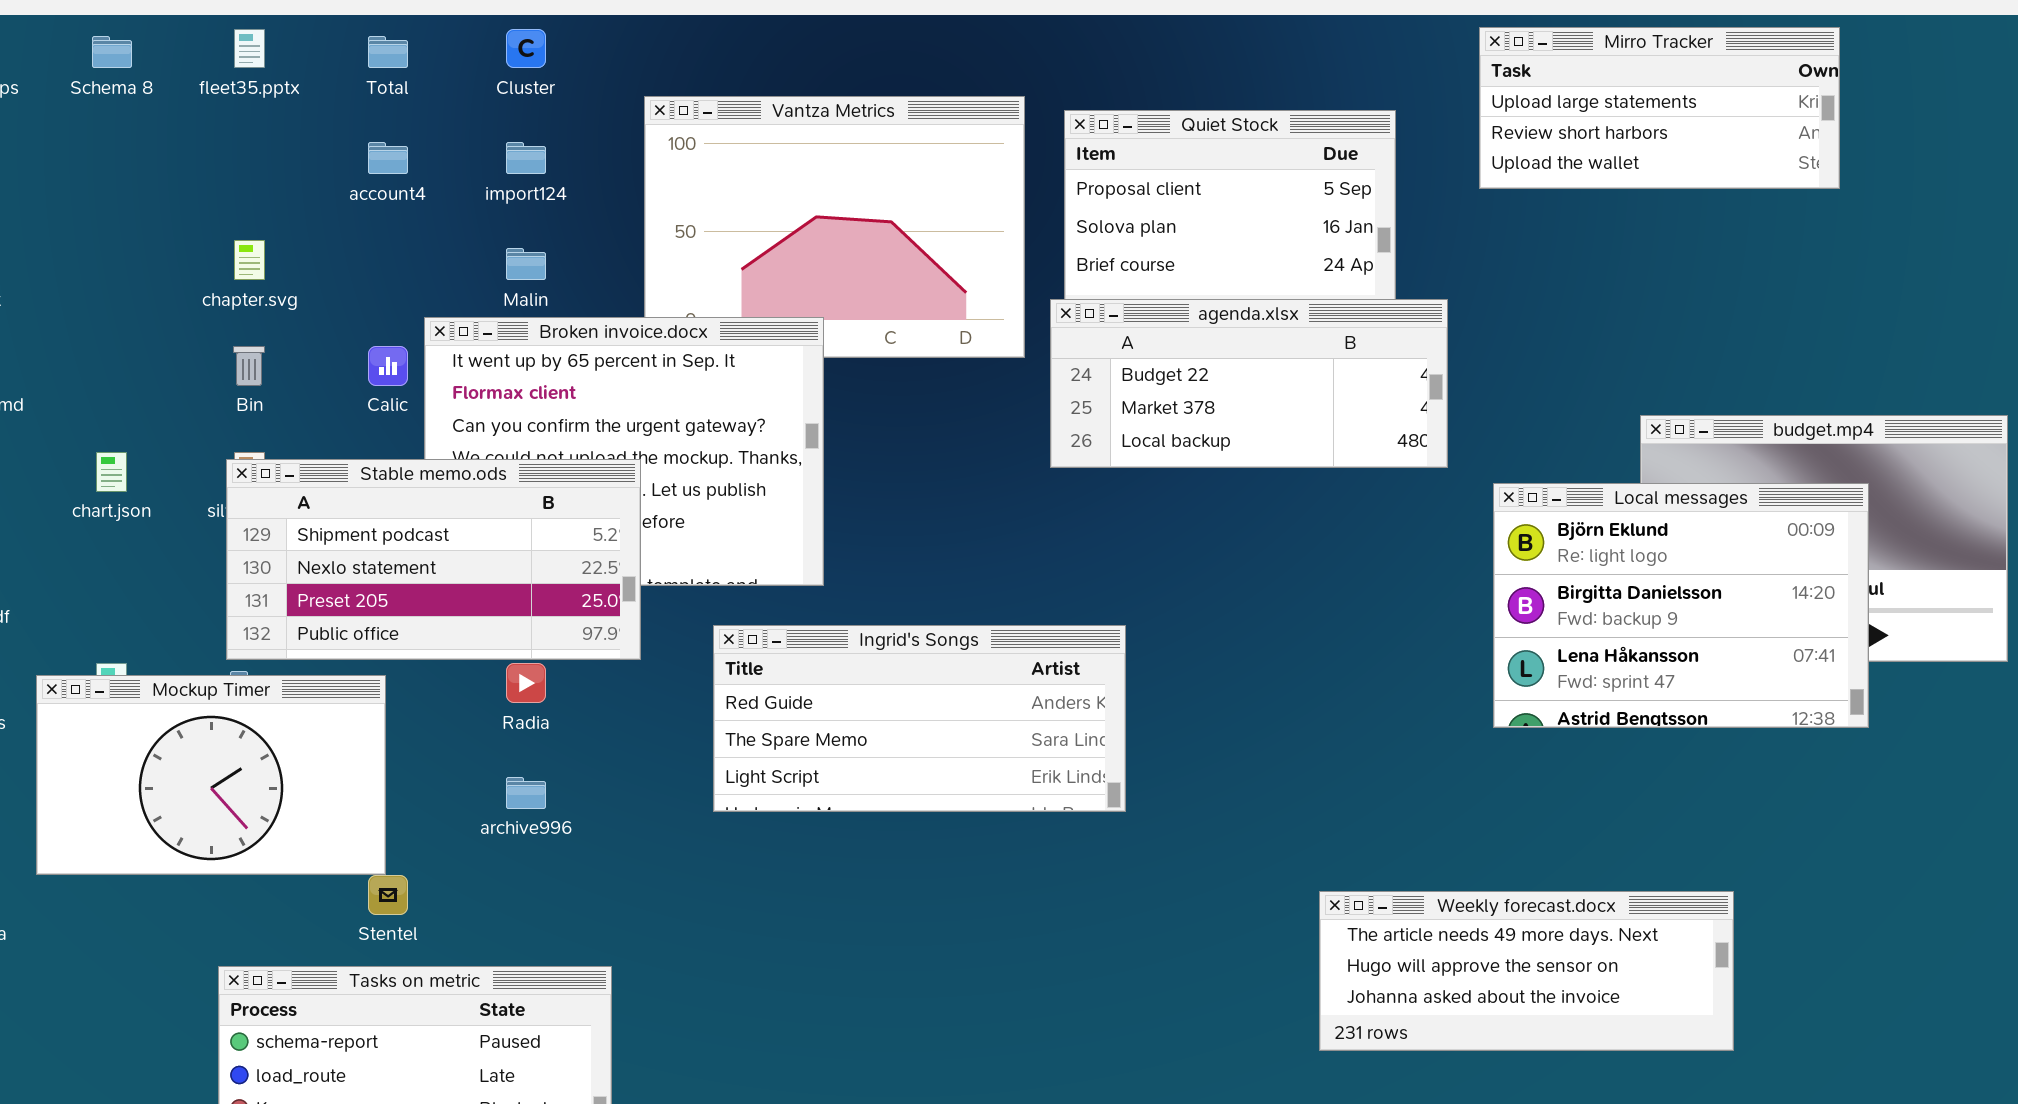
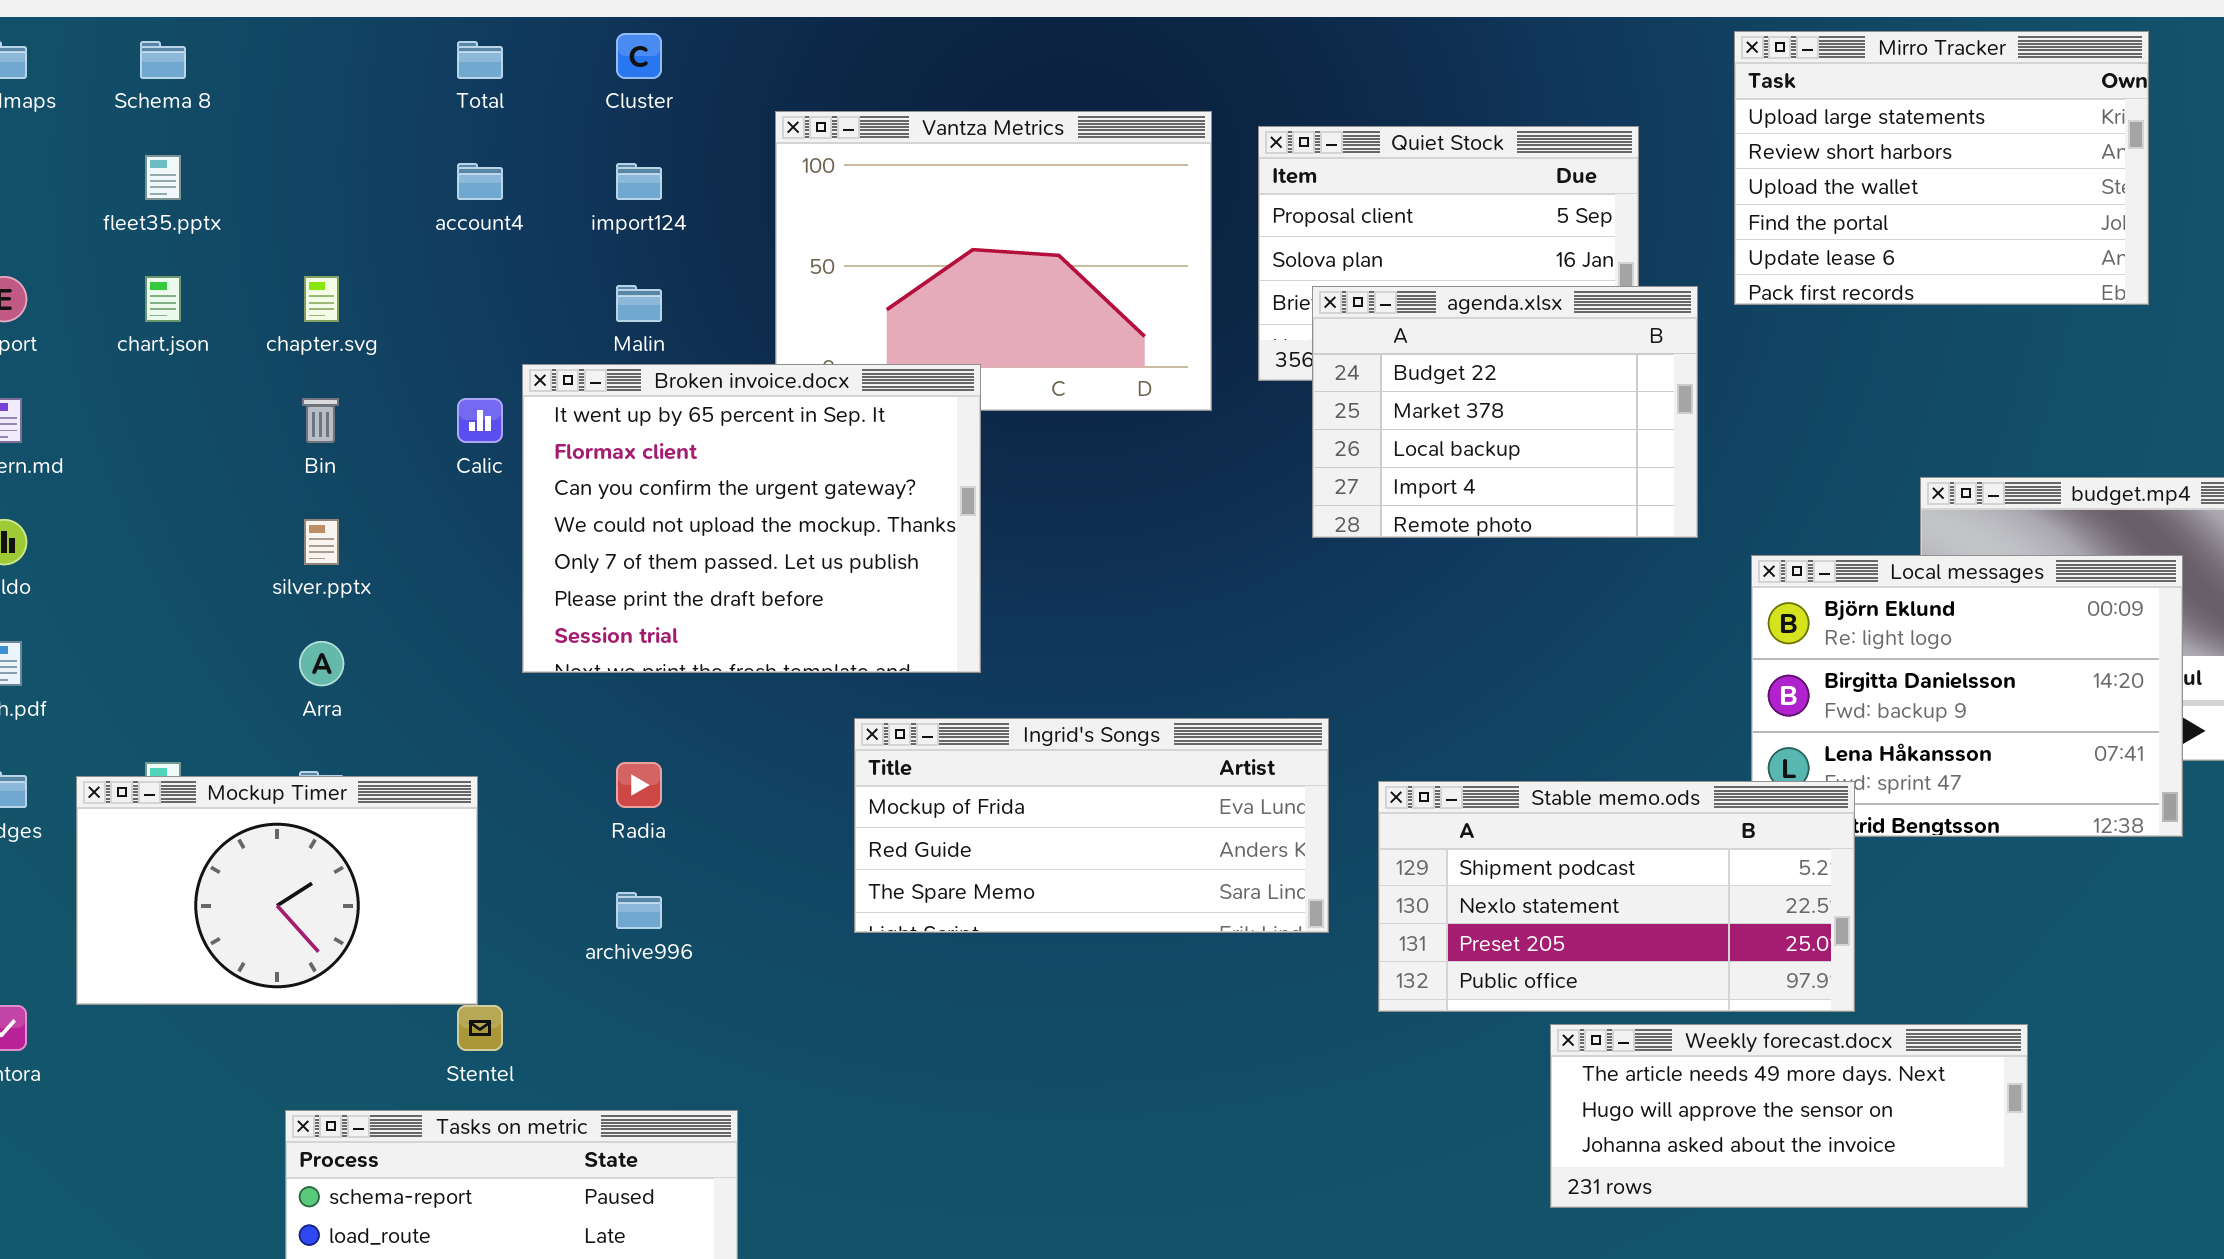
Mirro Tracker: [1479,27,1840,189] -> [1734,31,2149,305], resized
fleet35.pptx: [234,29,265,68] -> [145,155,181,200], moved
agenda.xlsx: [1050,299,1448,468] -> [1312,286,1698,538], resized
chart.json: [96,452,127,492] -> [145,276,181,322], moved
Stable memo.ods: [226,459,641,660] -> [1378,781,1855,1012], moved
Ingrid's Songs: [713,625,1126,812] -> [854,718,1329,933], scrolled up 1 row

